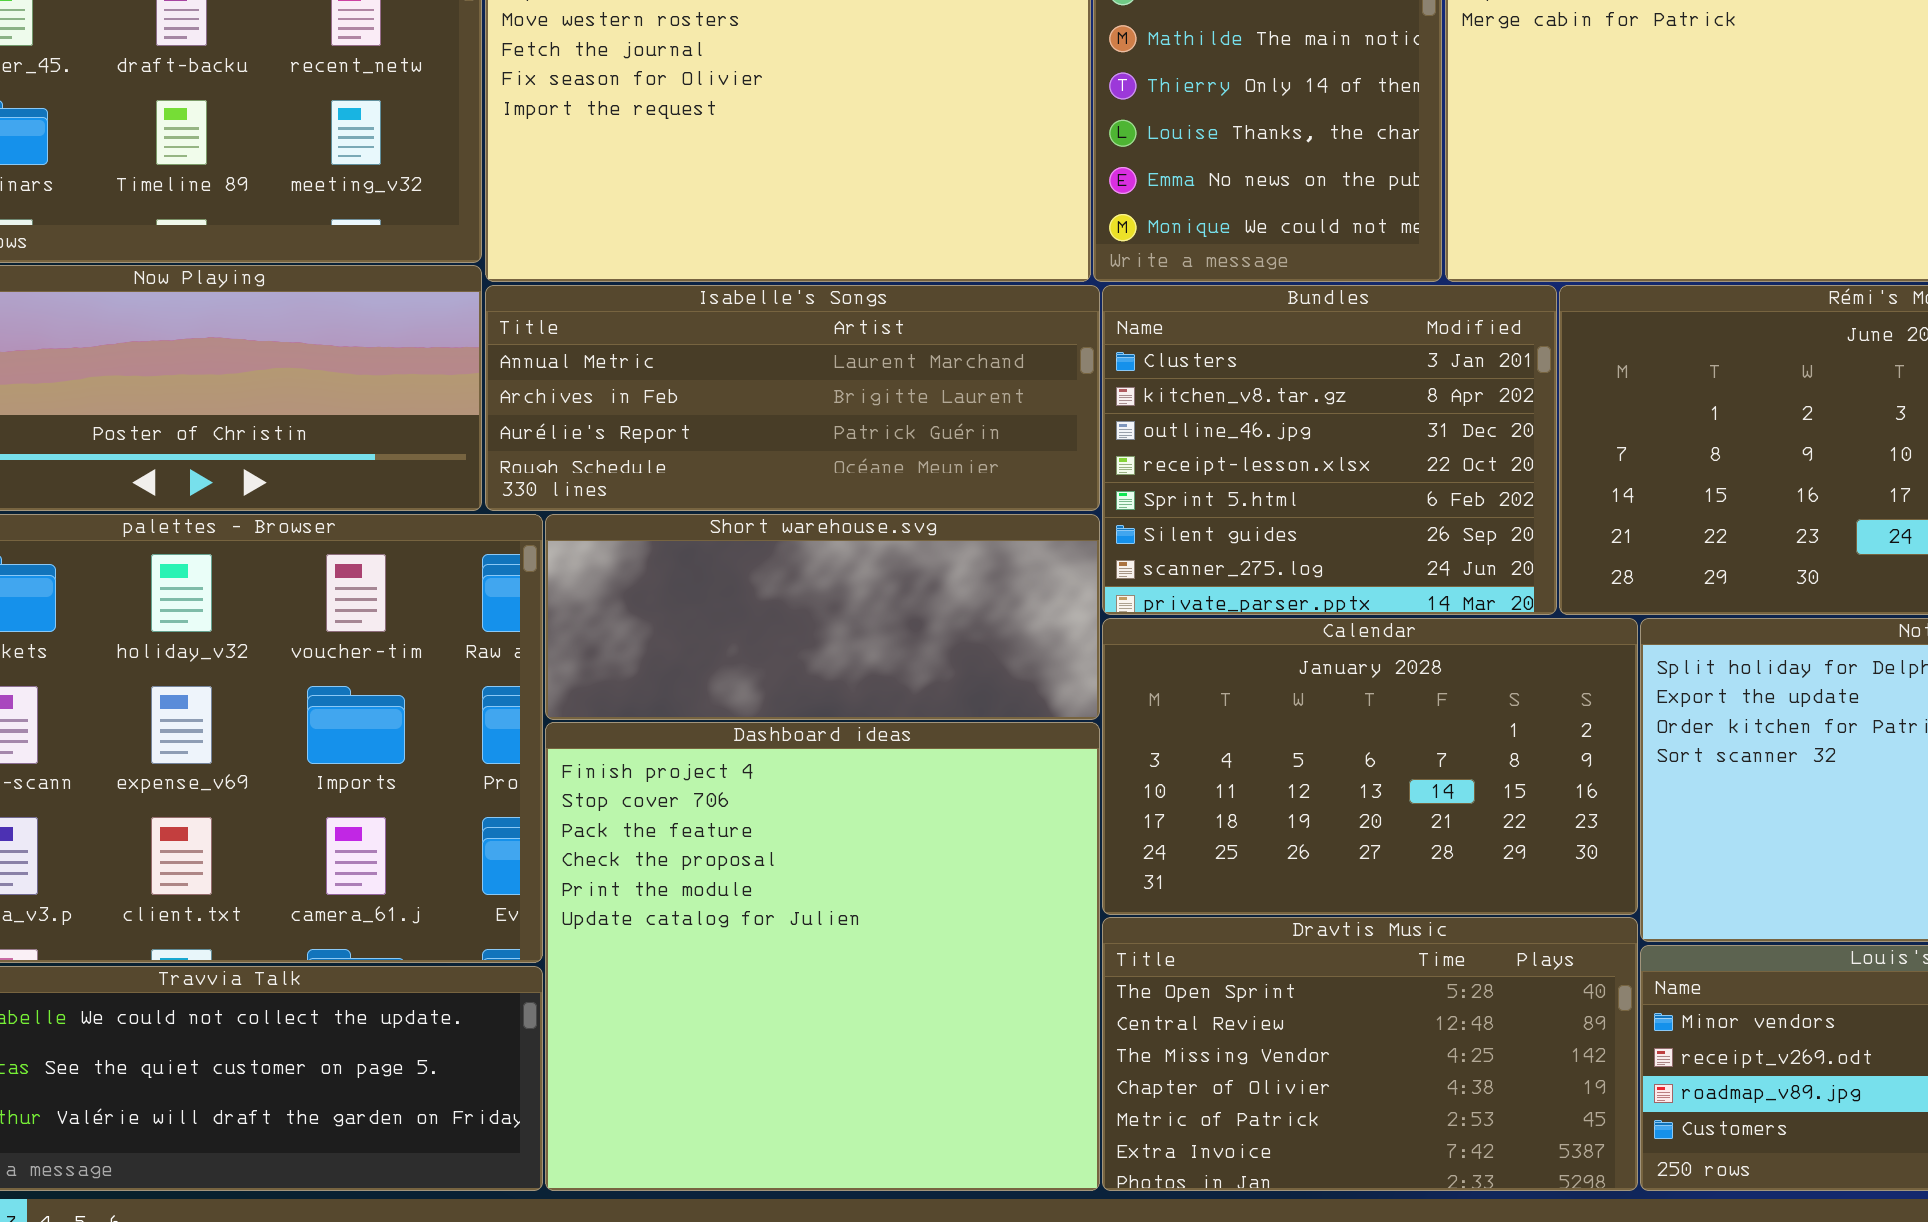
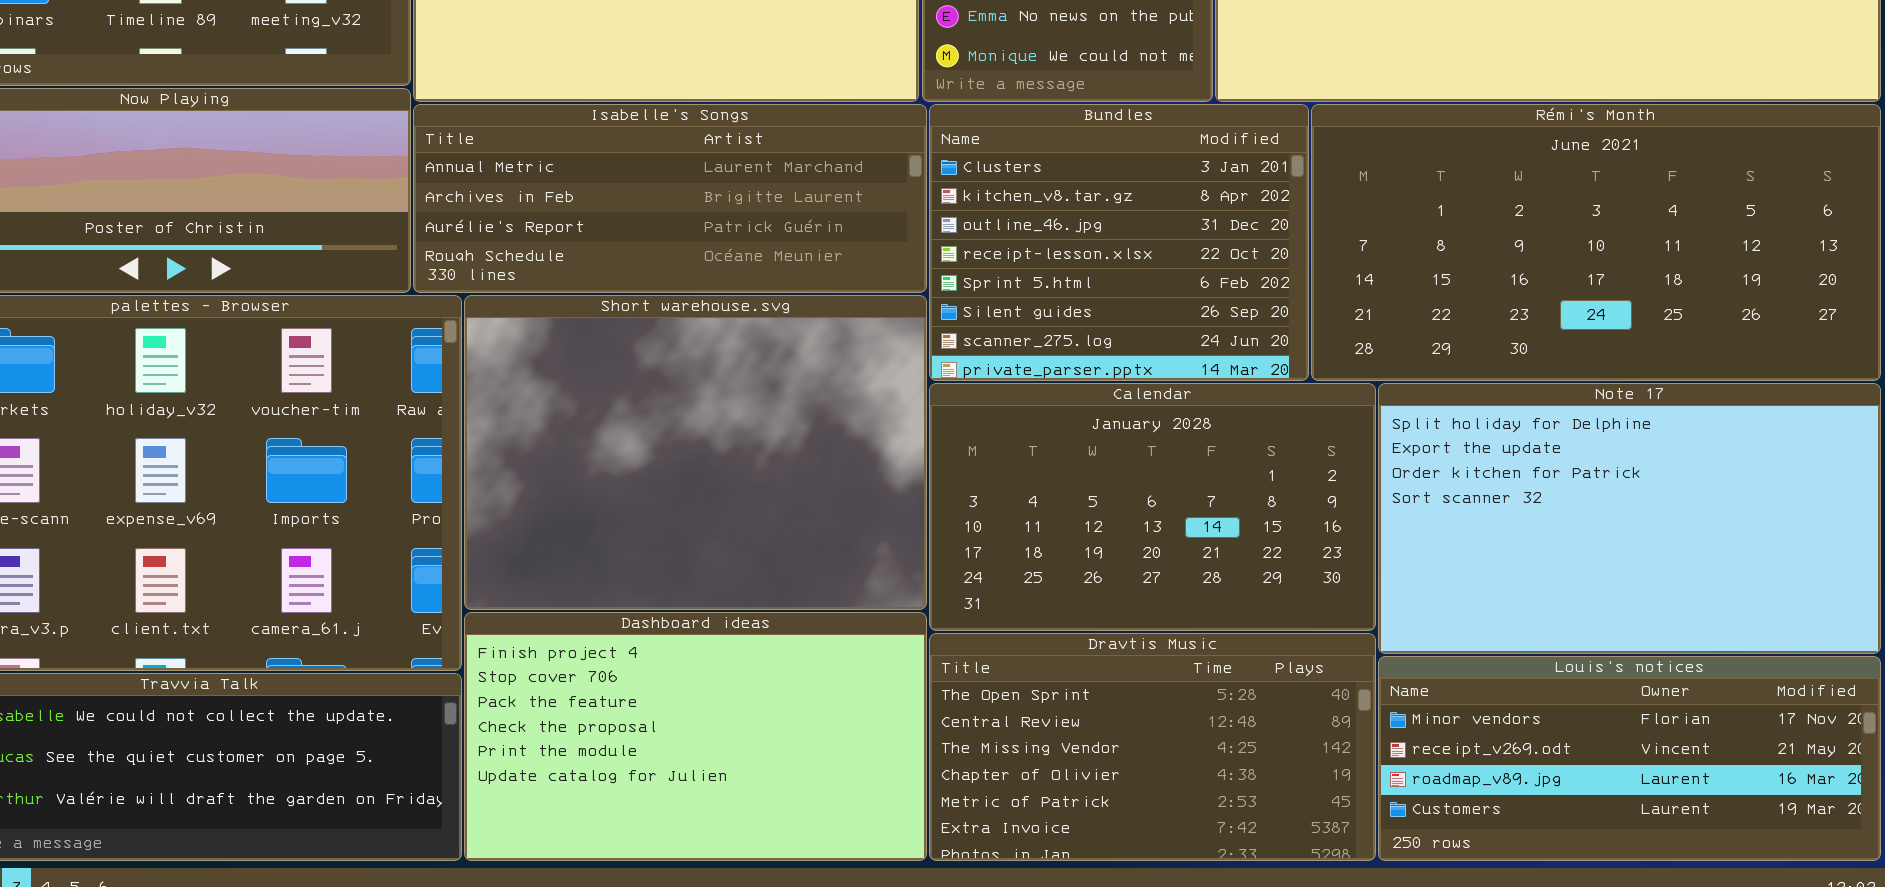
Short warehouse.svg: [545,514,1100,720] -> [464,295,927,610], resized
Dashboard ideas: [545,722,1100,1191] -> [464,612,927,861], resized

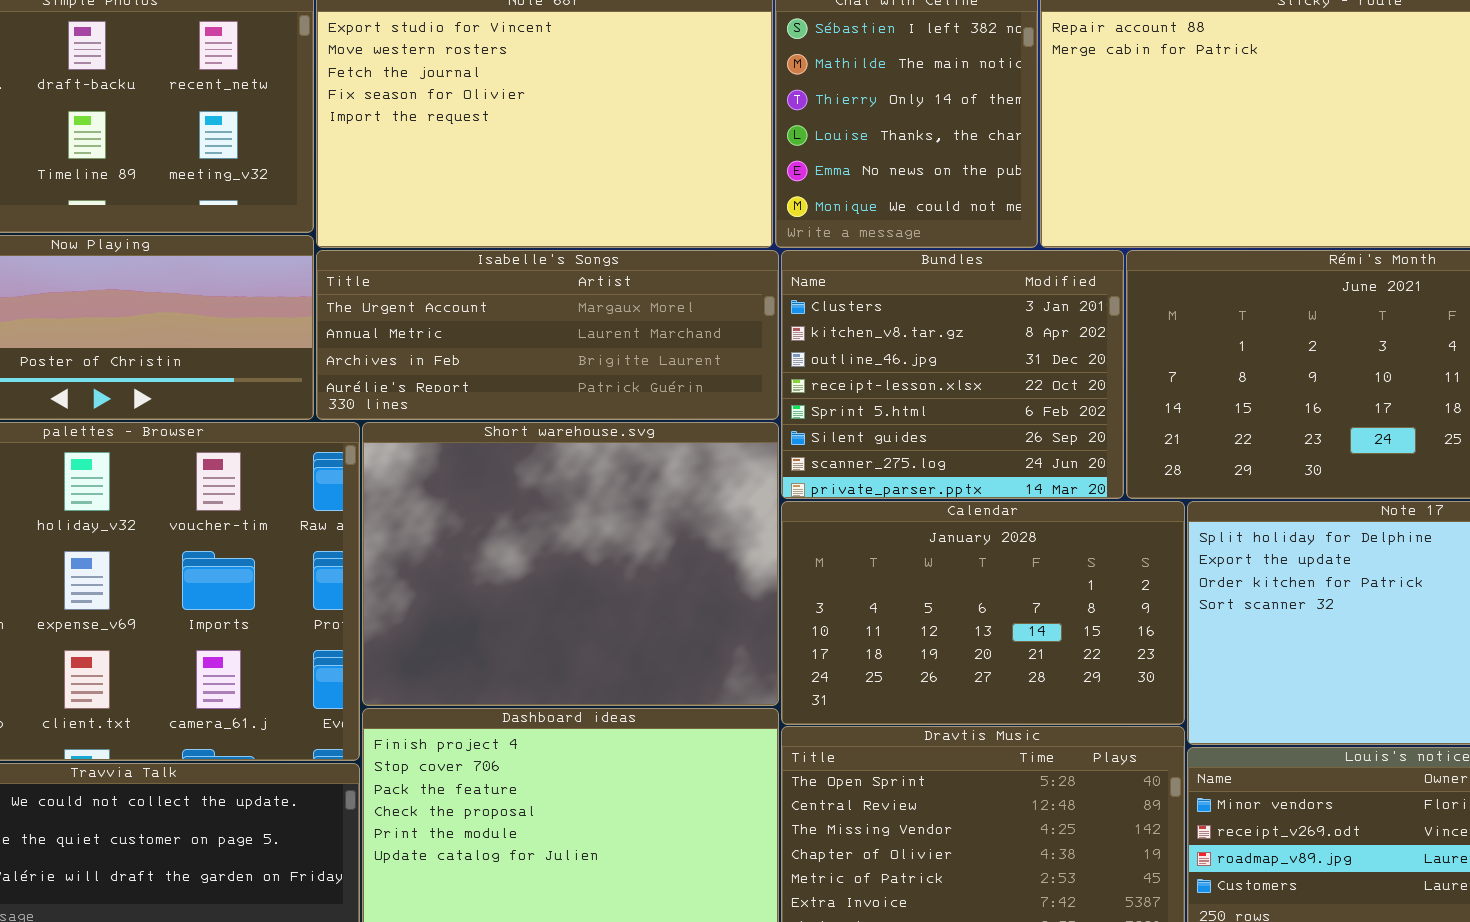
Isabelle's Songs: [413,104,927,293] -> [316,250,779,420], scrolled up 1 row

